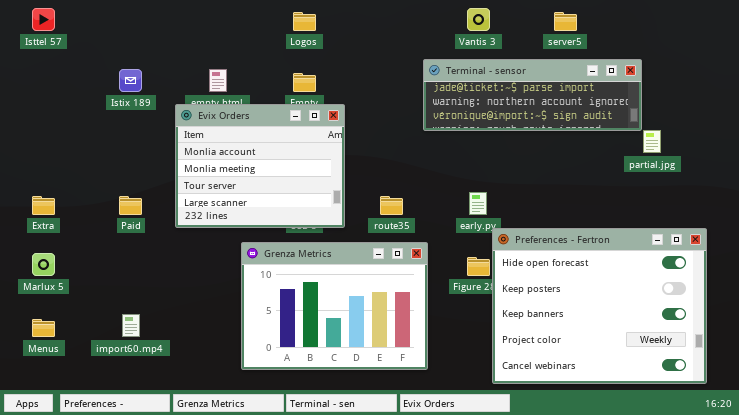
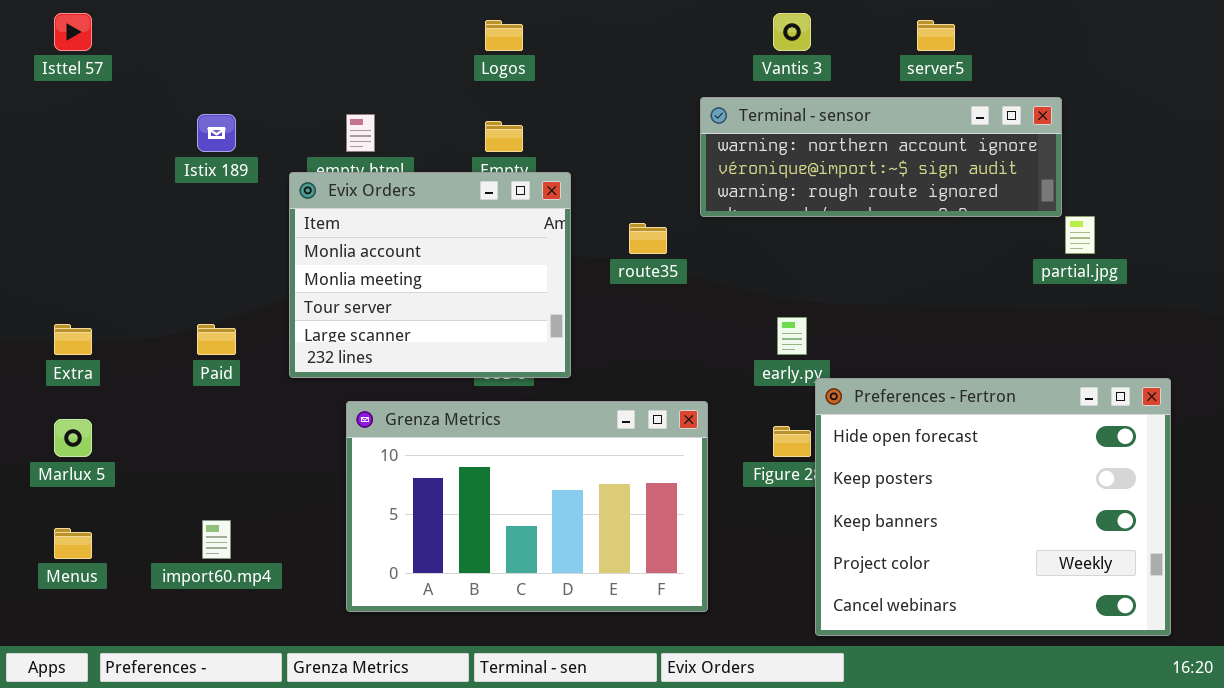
Terminal - sensor: [423,59,642,131] -> [700,97,1062,217], scrolled down 1 row
route35: [380,196,403,215] -> [629,223,667,254], moved
Grenza Metrics: [241,242,428,370] -> [346,401,708,612], resized

